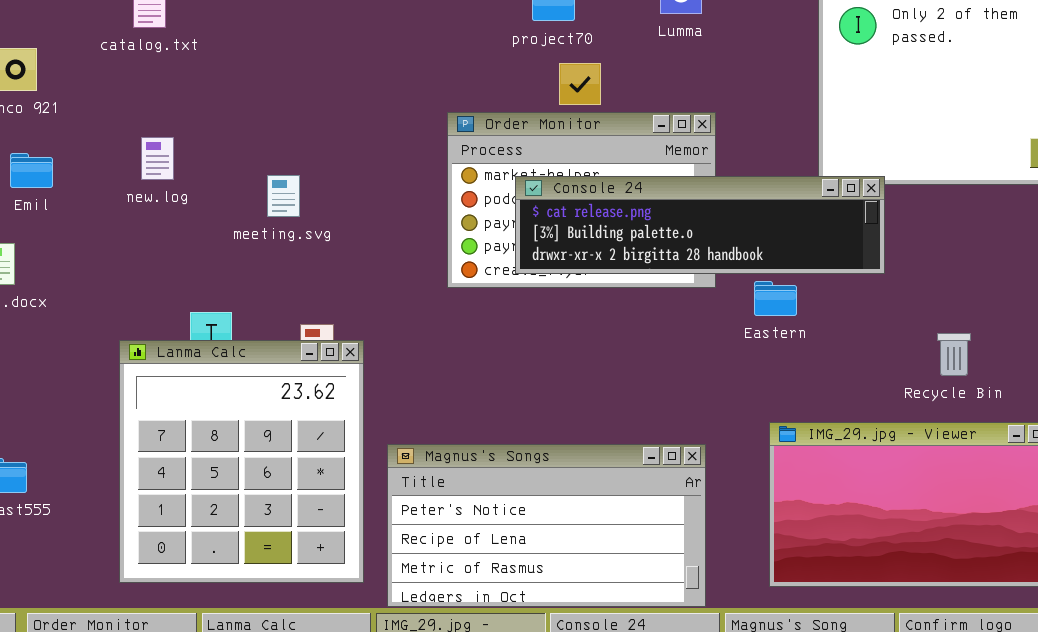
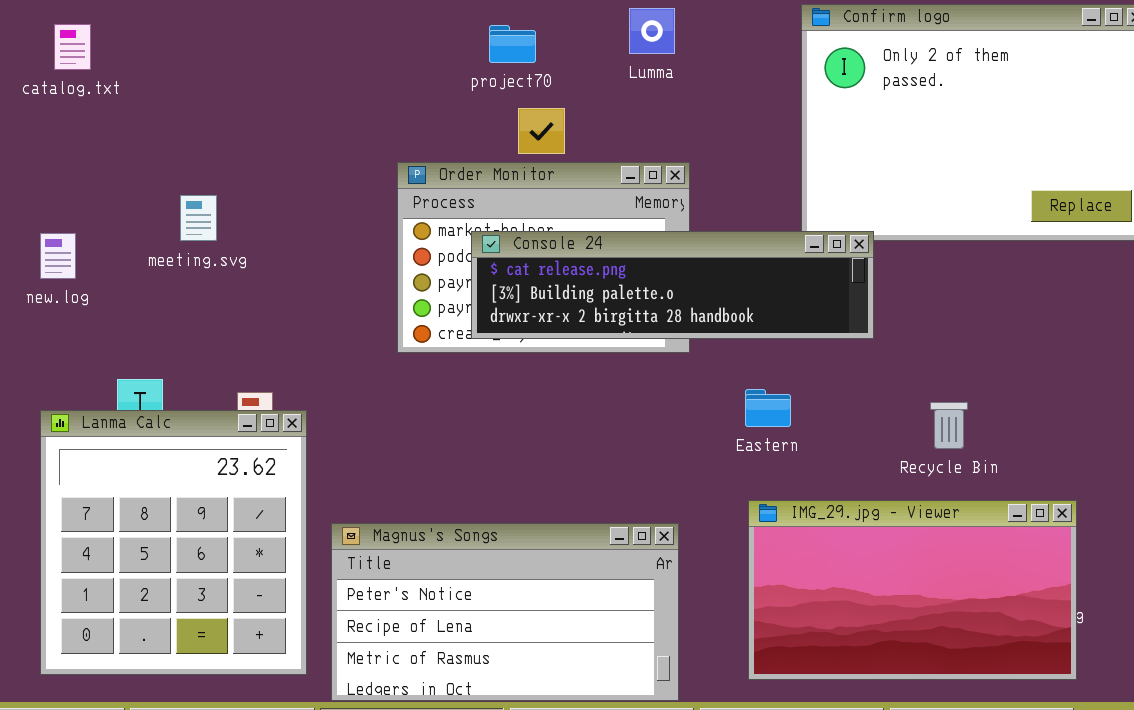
new.log: [141,137,174,180] -> [40,233,76,279], moved
meeting.svg: [267,175,300,217] -> [180,195,217,241], moved
Eastern: [754,281,797,316] -> [745,389,791,427], moved

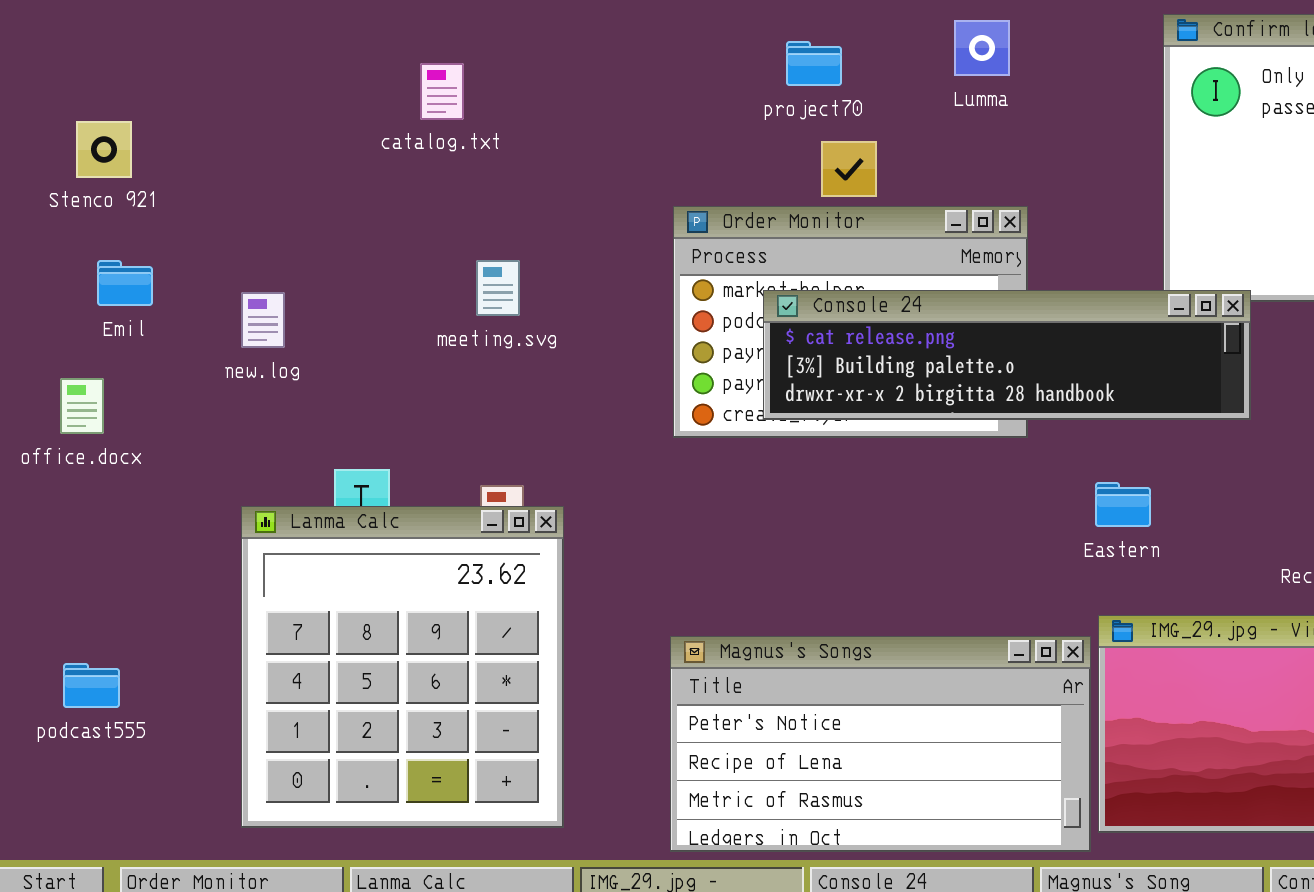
catalog.txt: [54,24,91,70] -> [420,63,464,120], moved
meeting.svg: [180,195,217,241] -> [476,260,520,316], moved
Magnus's Songs: [331,523,679,701] -> [670,636,1091,852], moved

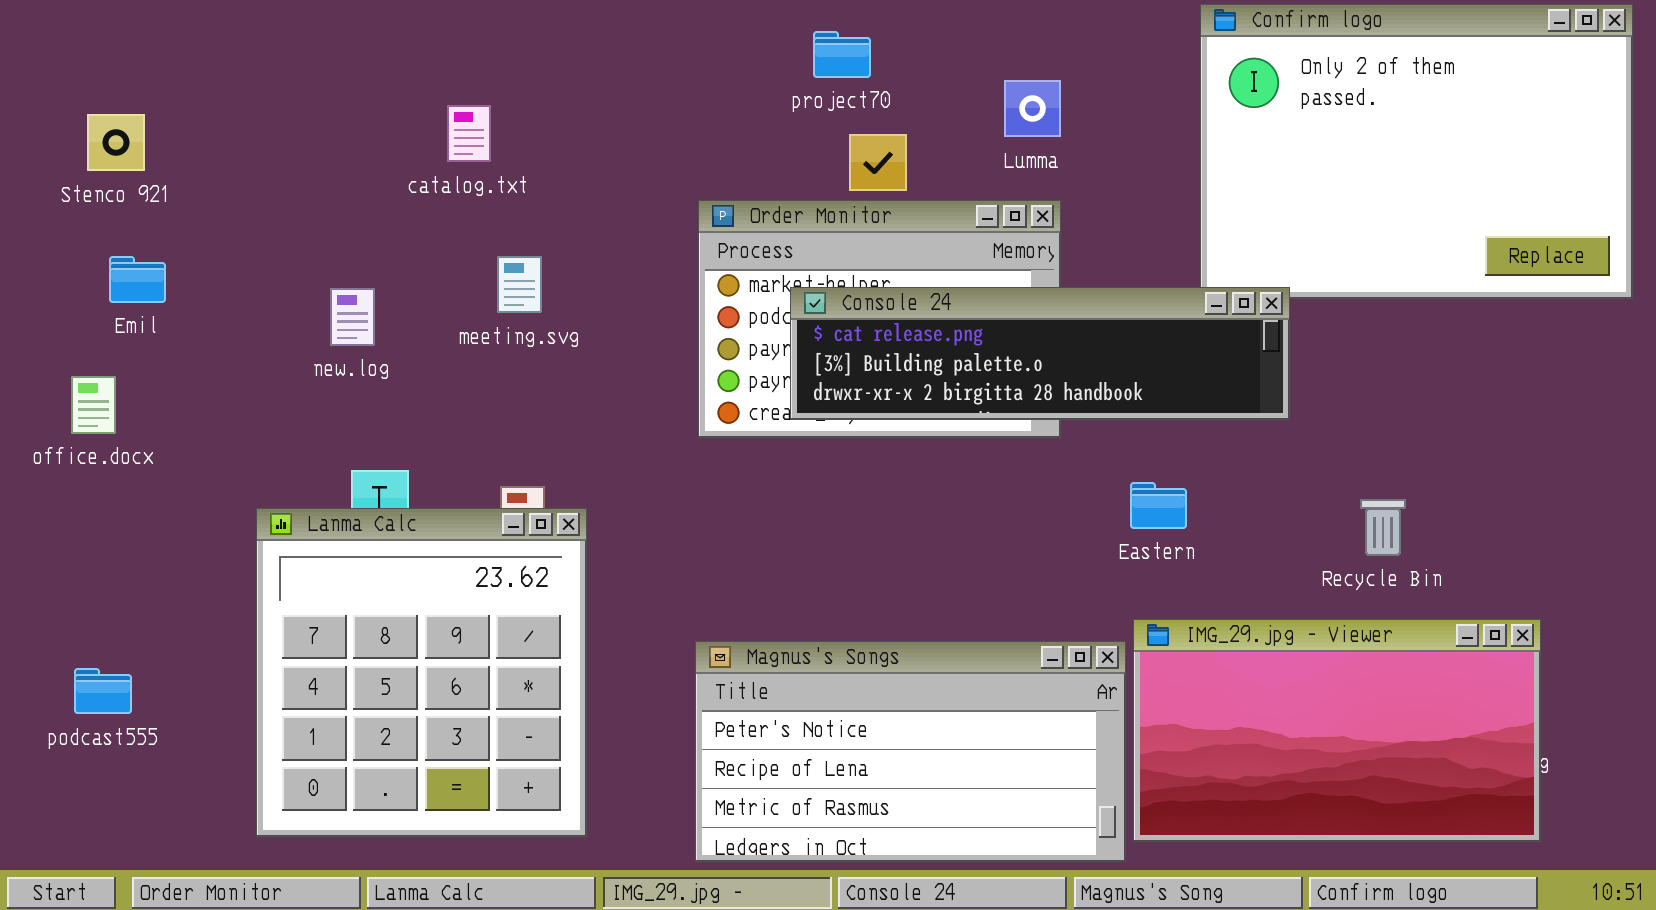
Lumma: [954,20,1010,76] -> [1004,80,1061,137], moved
catalog.txt: [420,63,464,120] -> [447,105,491,162], moved
new.log: [241,292,285,348] -> [330,288,375,346], moved

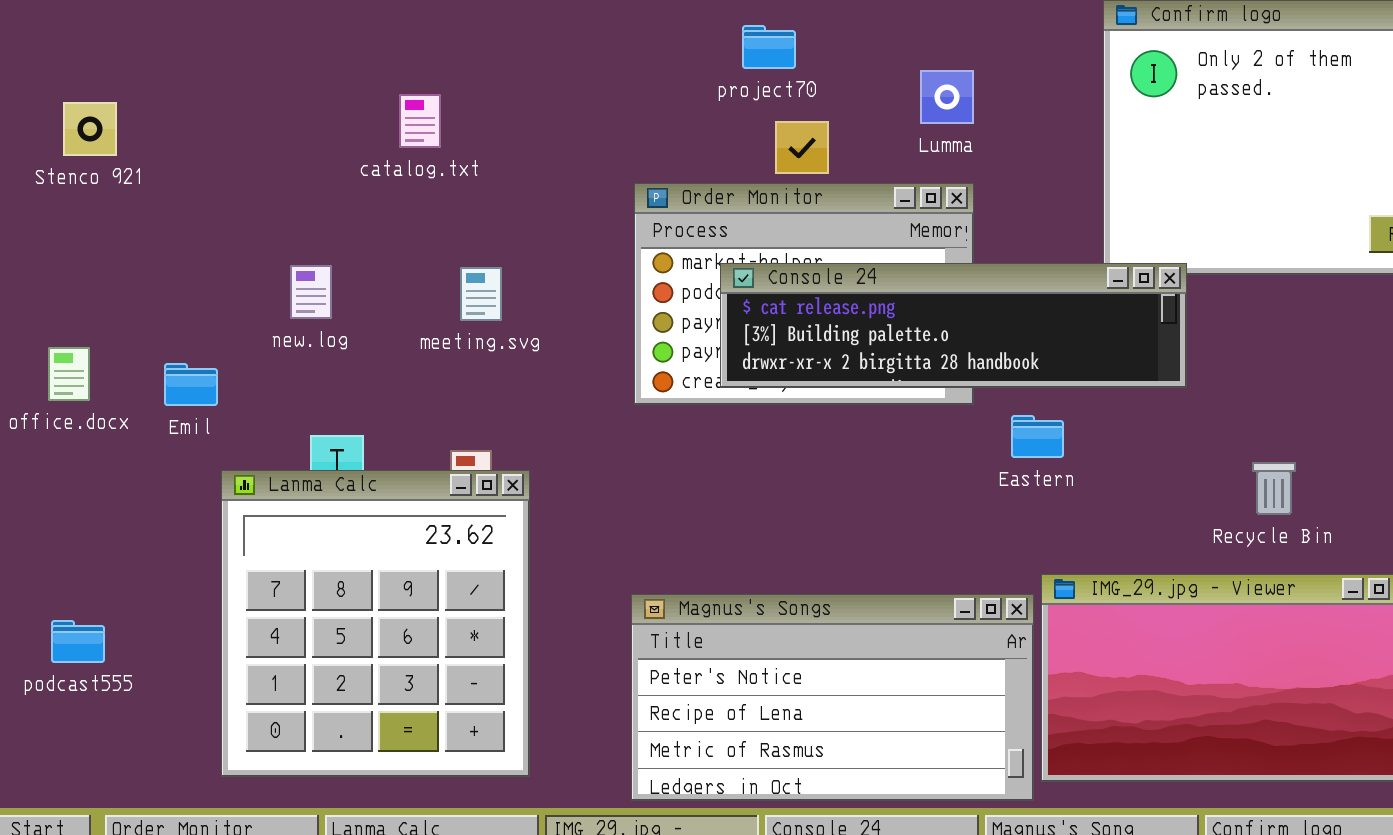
Emil: [109,256,166,303] -> [164,363,218,406], moved
meeting.svg: [497,256,542,313] -> [460,267,502,321], moved
Eastern: [1130,482,1187,529] -> [1011,415,1064,458], moved

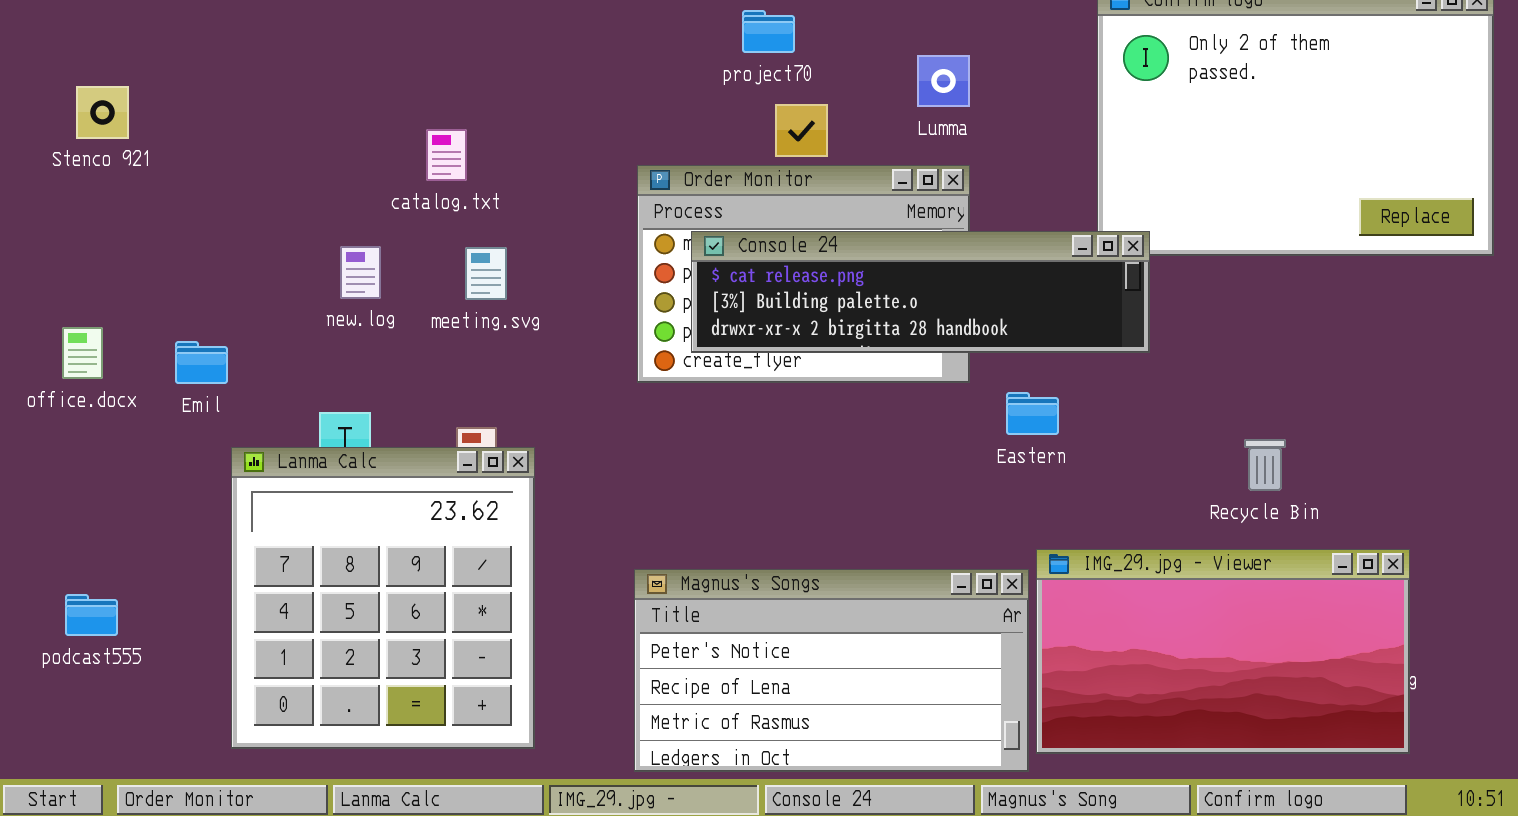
catalog.txt: [399,94,441,148] -> [426,129,467,181], moved
Console 24: [720,263,1187,388] -> [691,231,1150,353], moved
new.log: [290,265,332,319] -> [340,246,381,299], moved

